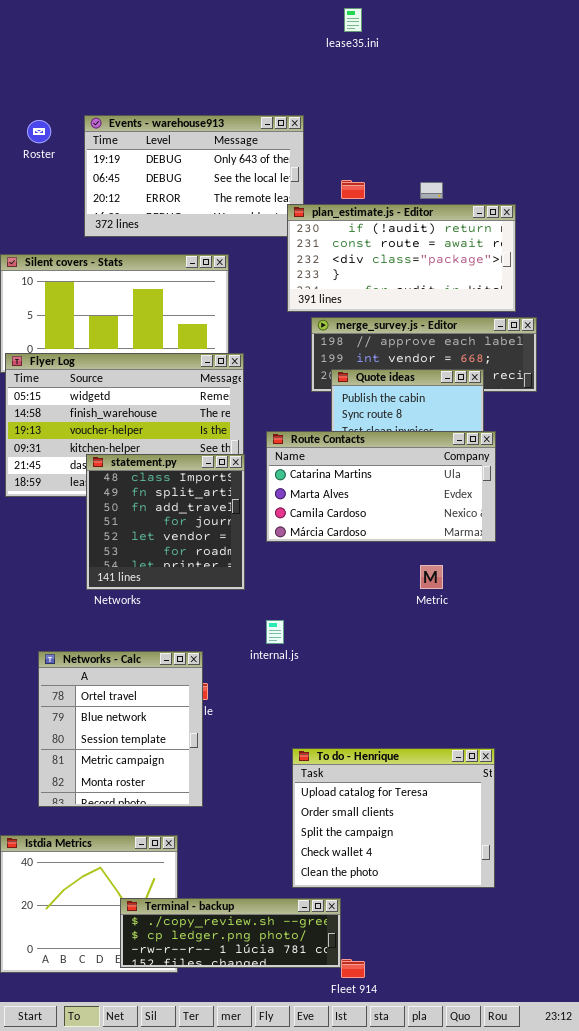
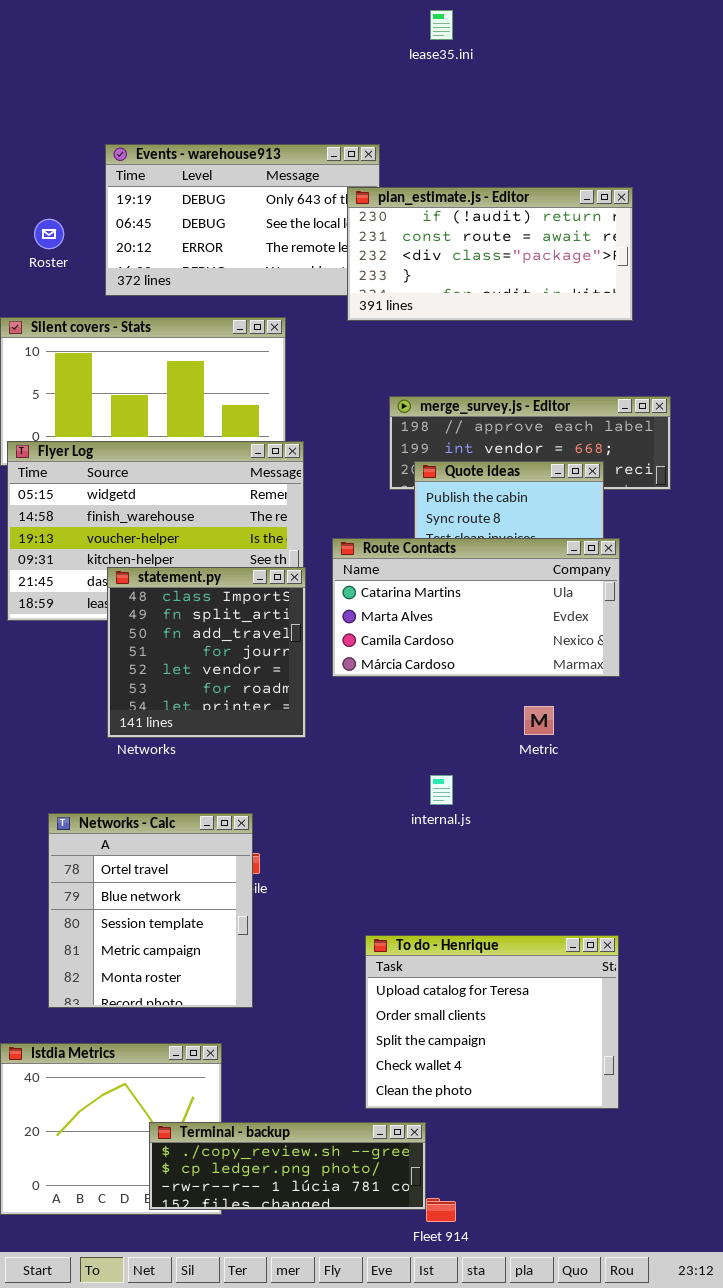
Roster: [27,120,51,143] -> [34,219,64,249], moved
plan_estimate.js - Editor: [287,204,516,312] -> [347,187,633,321], moved
internal.js: [266,620,284,644] -> [430,775,453,805], moved

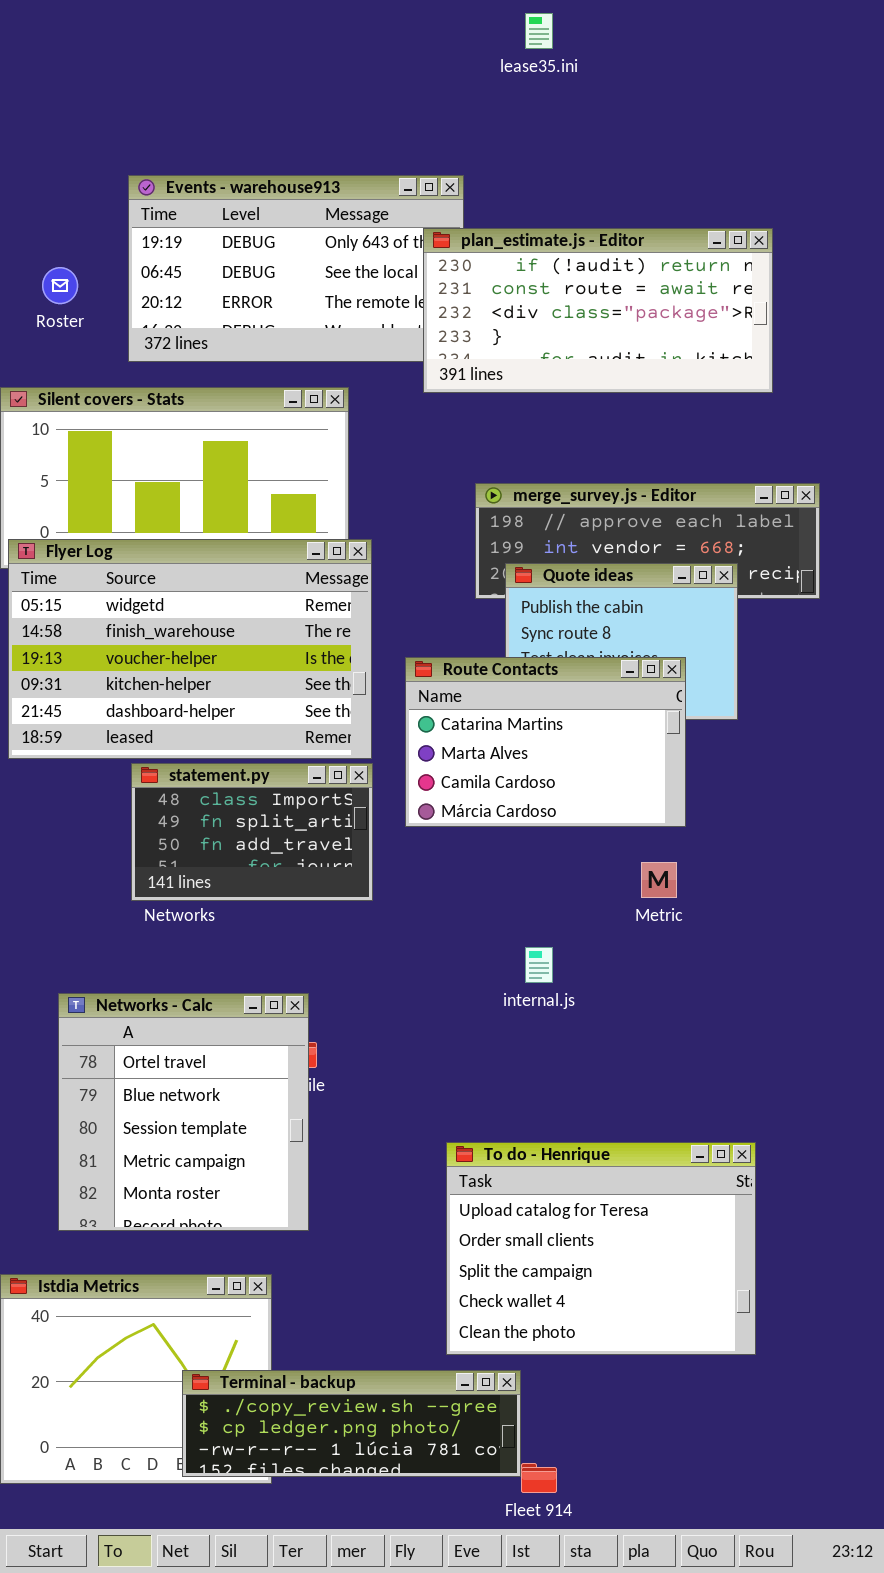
Route Contacts: [332,538,620,677] -> [405,657,686,827], resized
statement.py: [107,567,306,738] -> [131,763,373,901], resized

